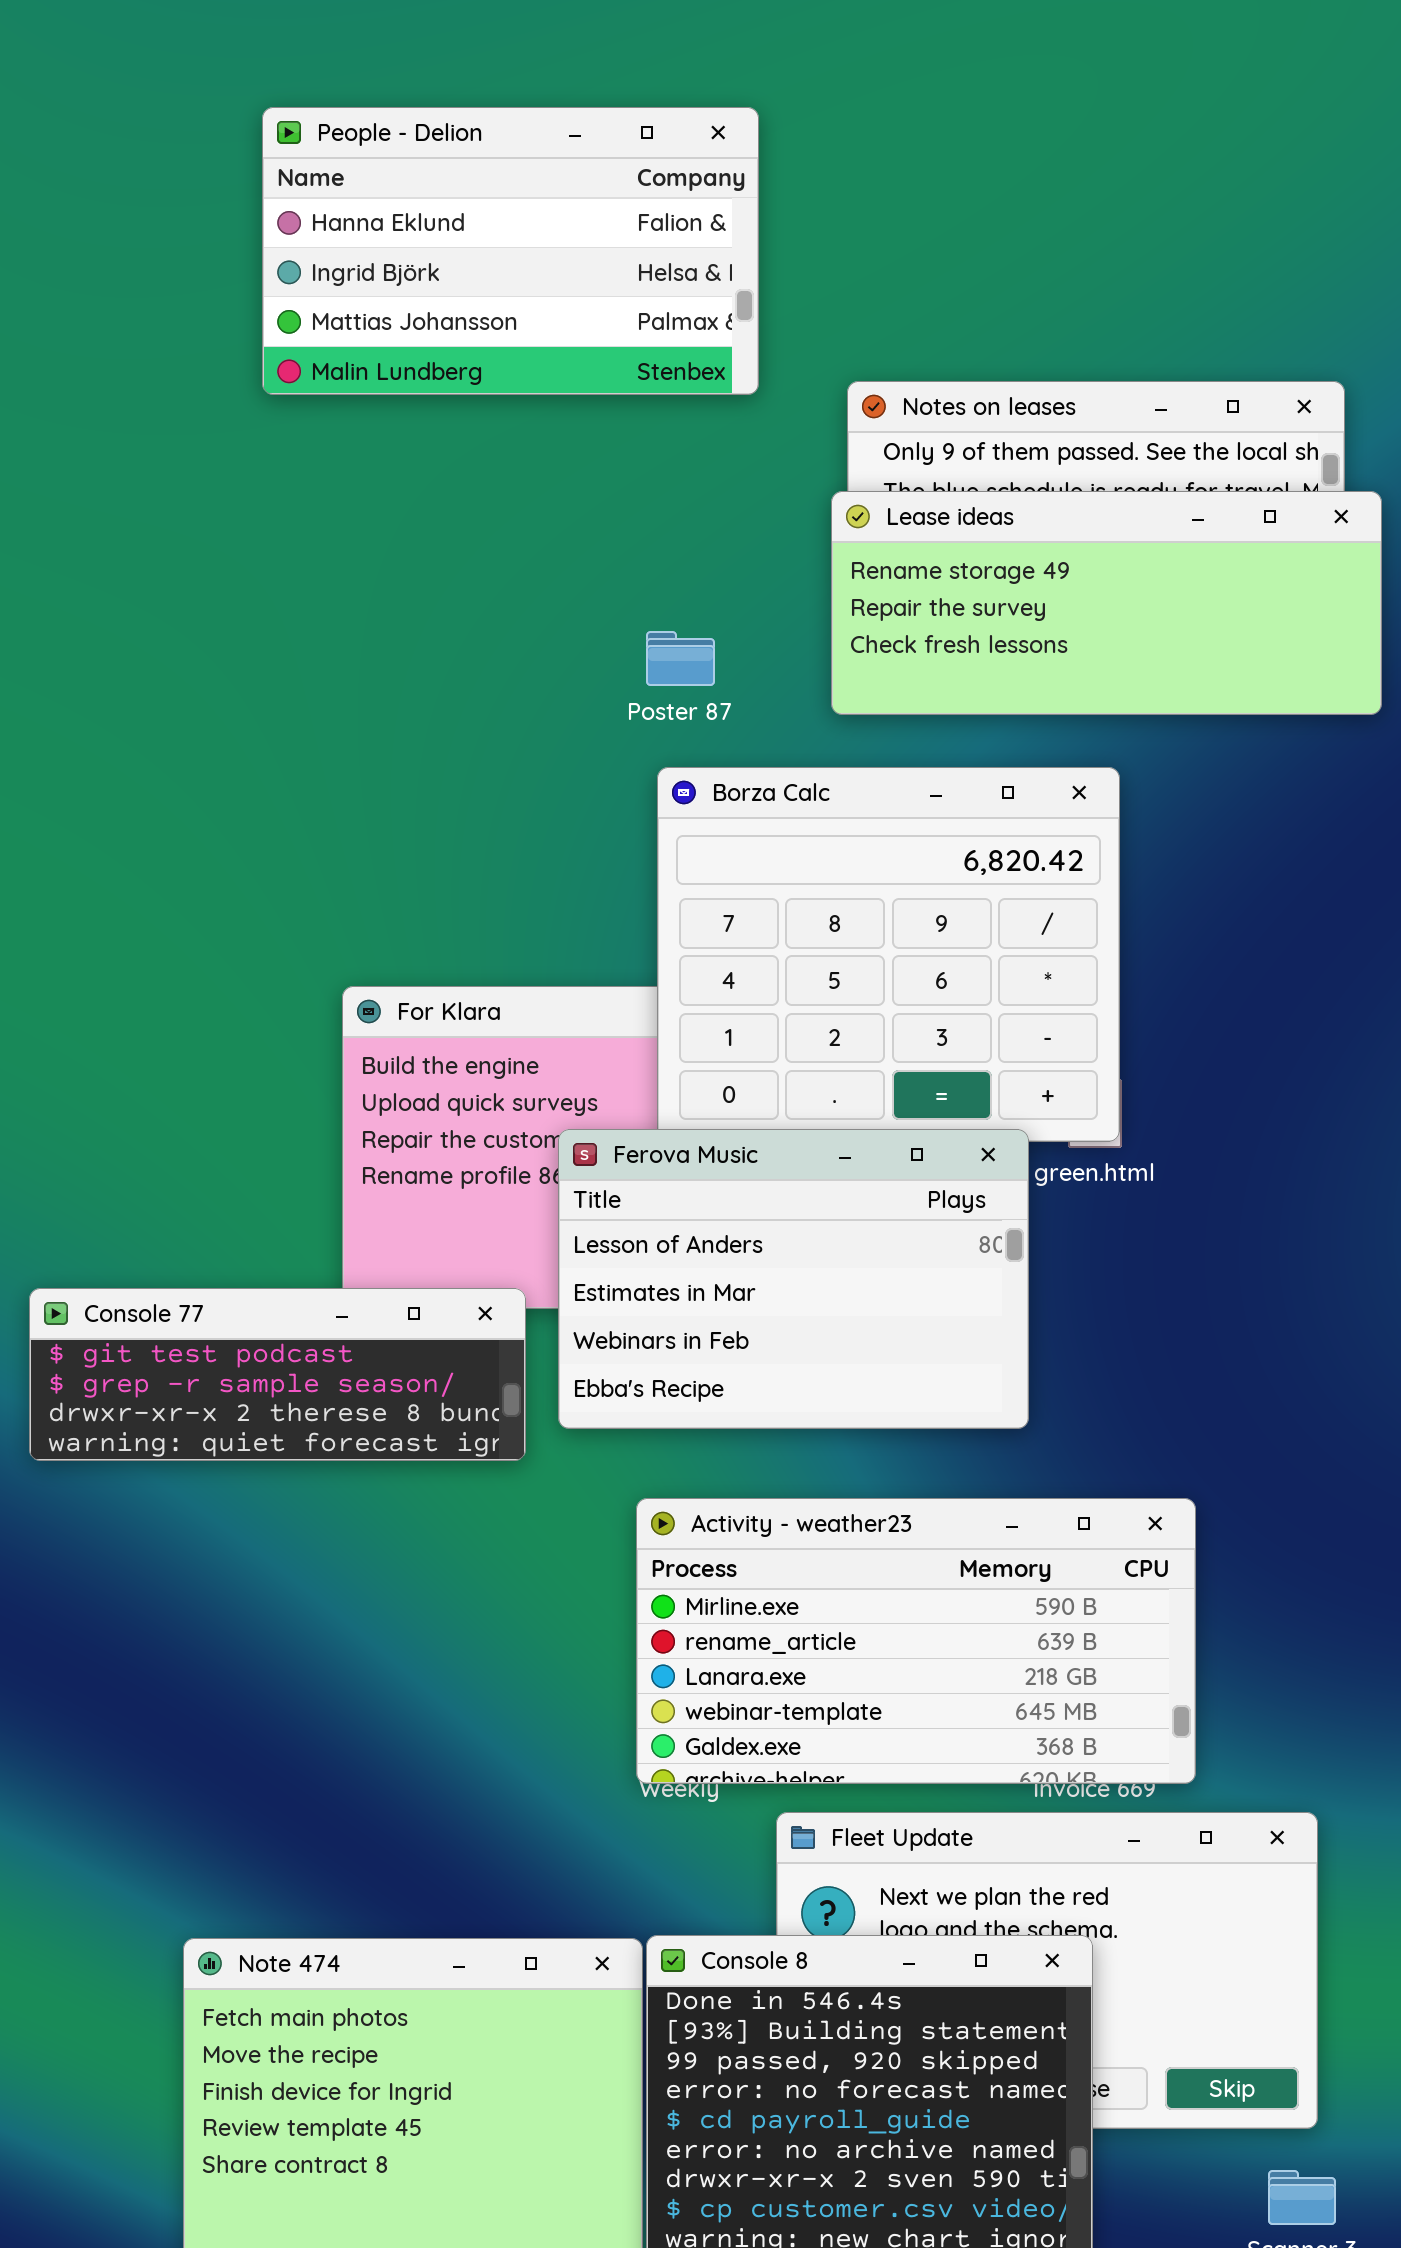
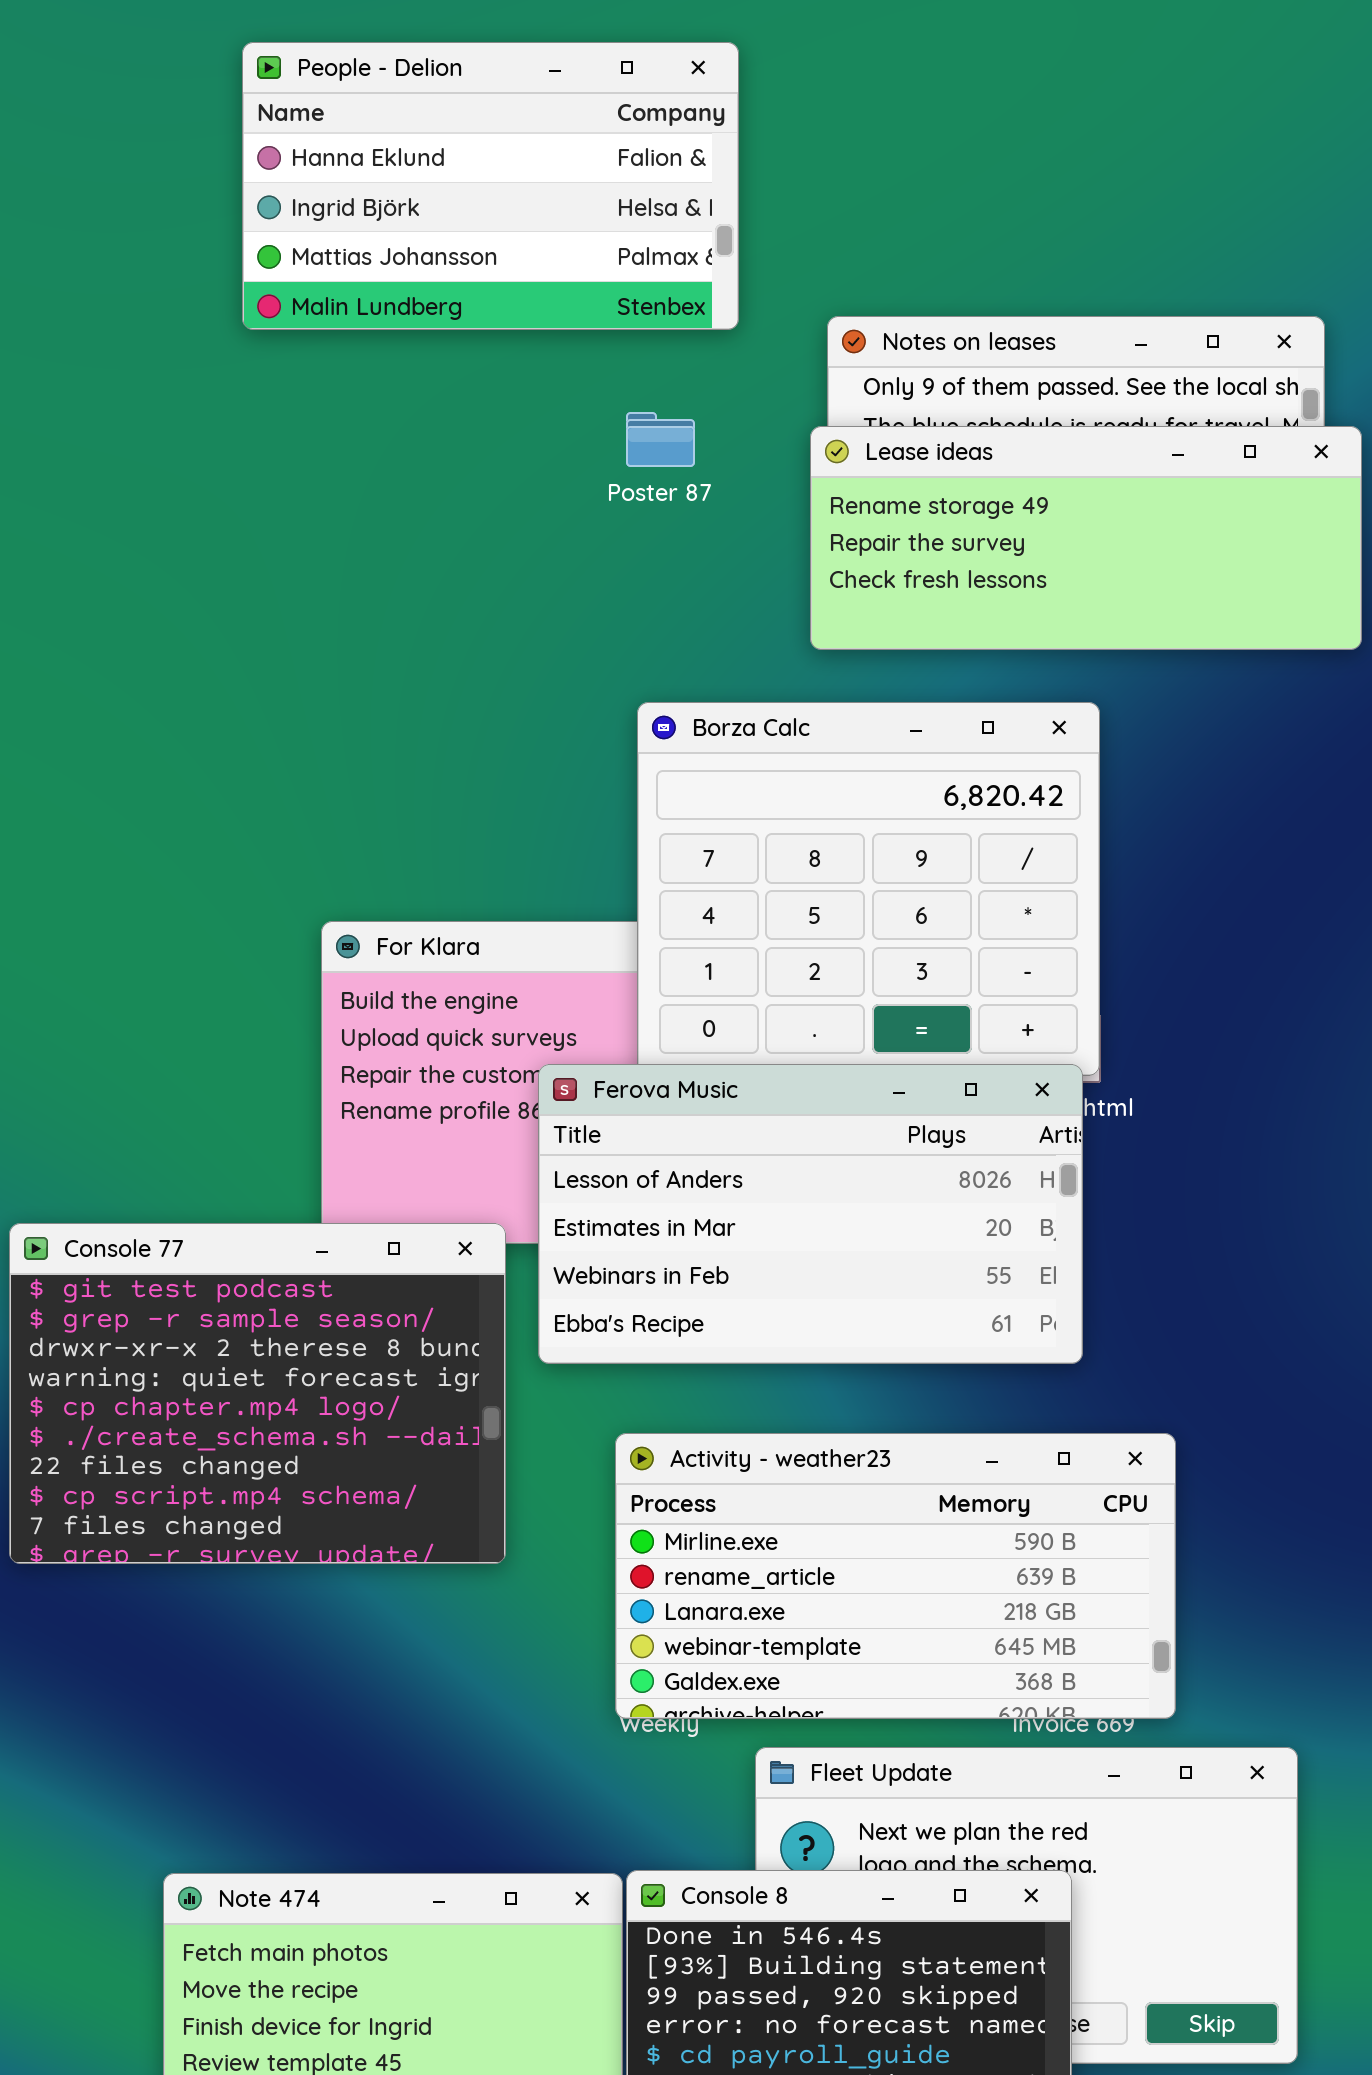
Poster 87: [646,631,715,686] -> [626,412,695,467], moved
Ferova Music: [558,1129,1029,1429] -> [538,1064,1083,1364], resized
Console 77: [29,1288,526,1461] -> [9,1223,506,1564], resized

